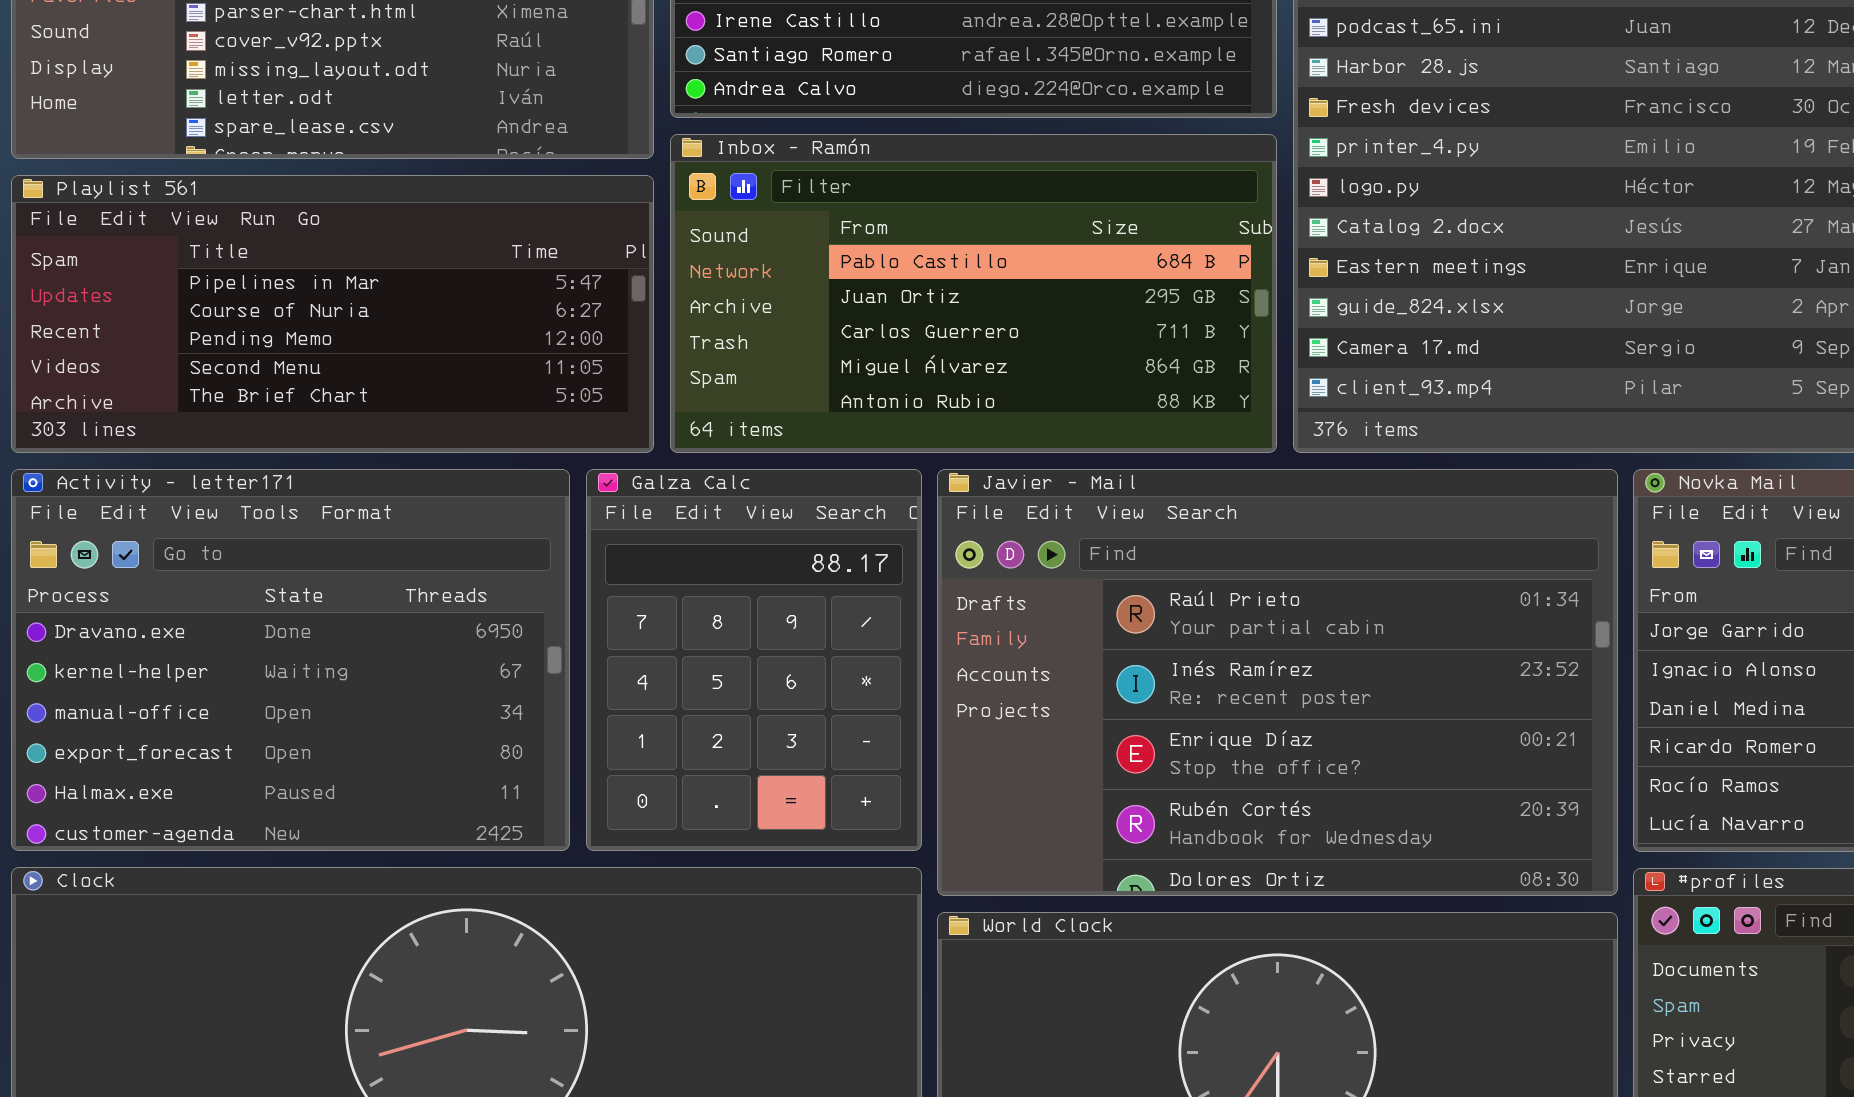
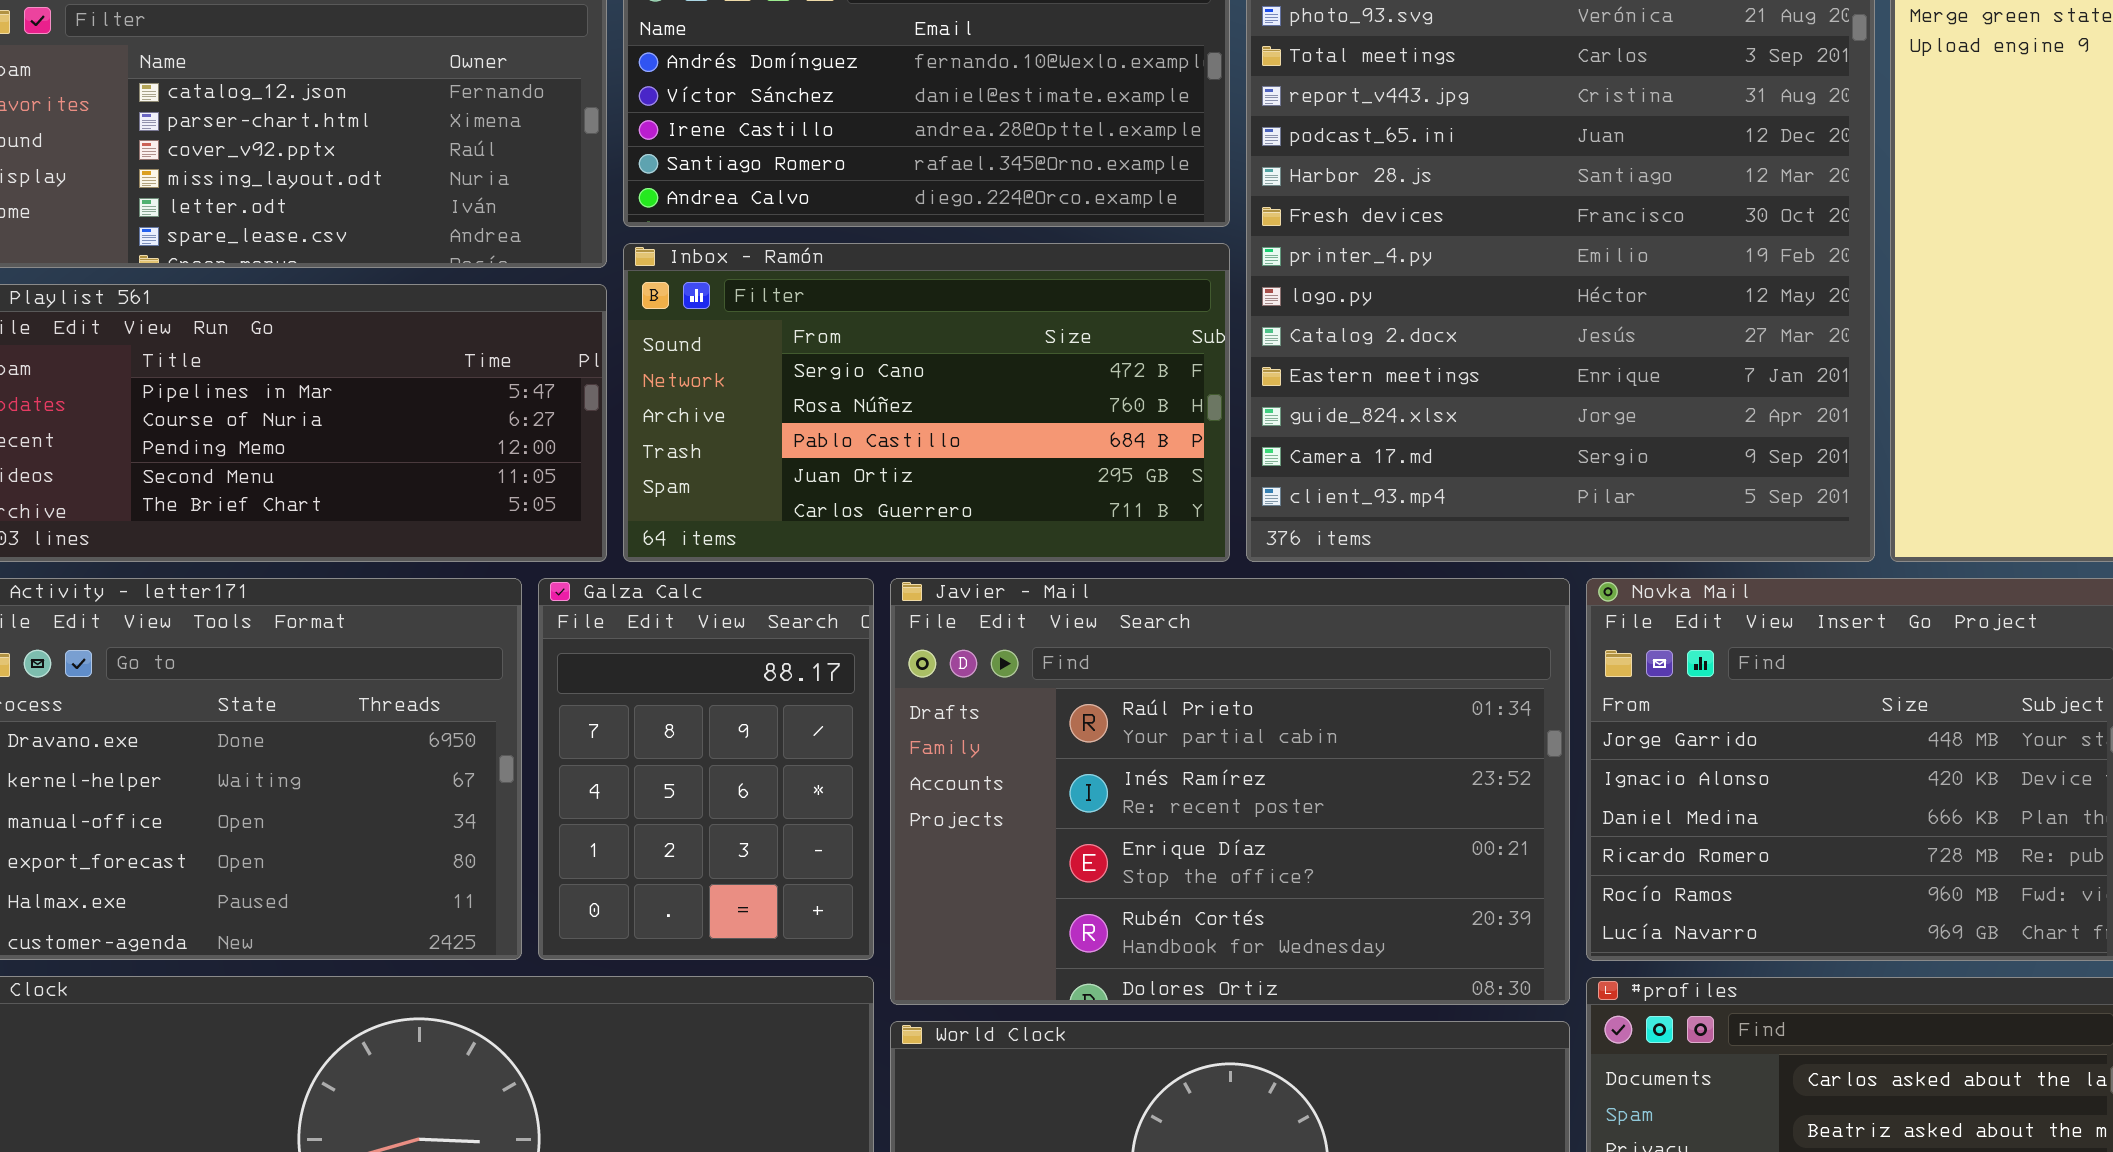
Inbox - Ramón: [670,134,1277,453] -> [623,243,1230,562], scrolled up 2 rows

